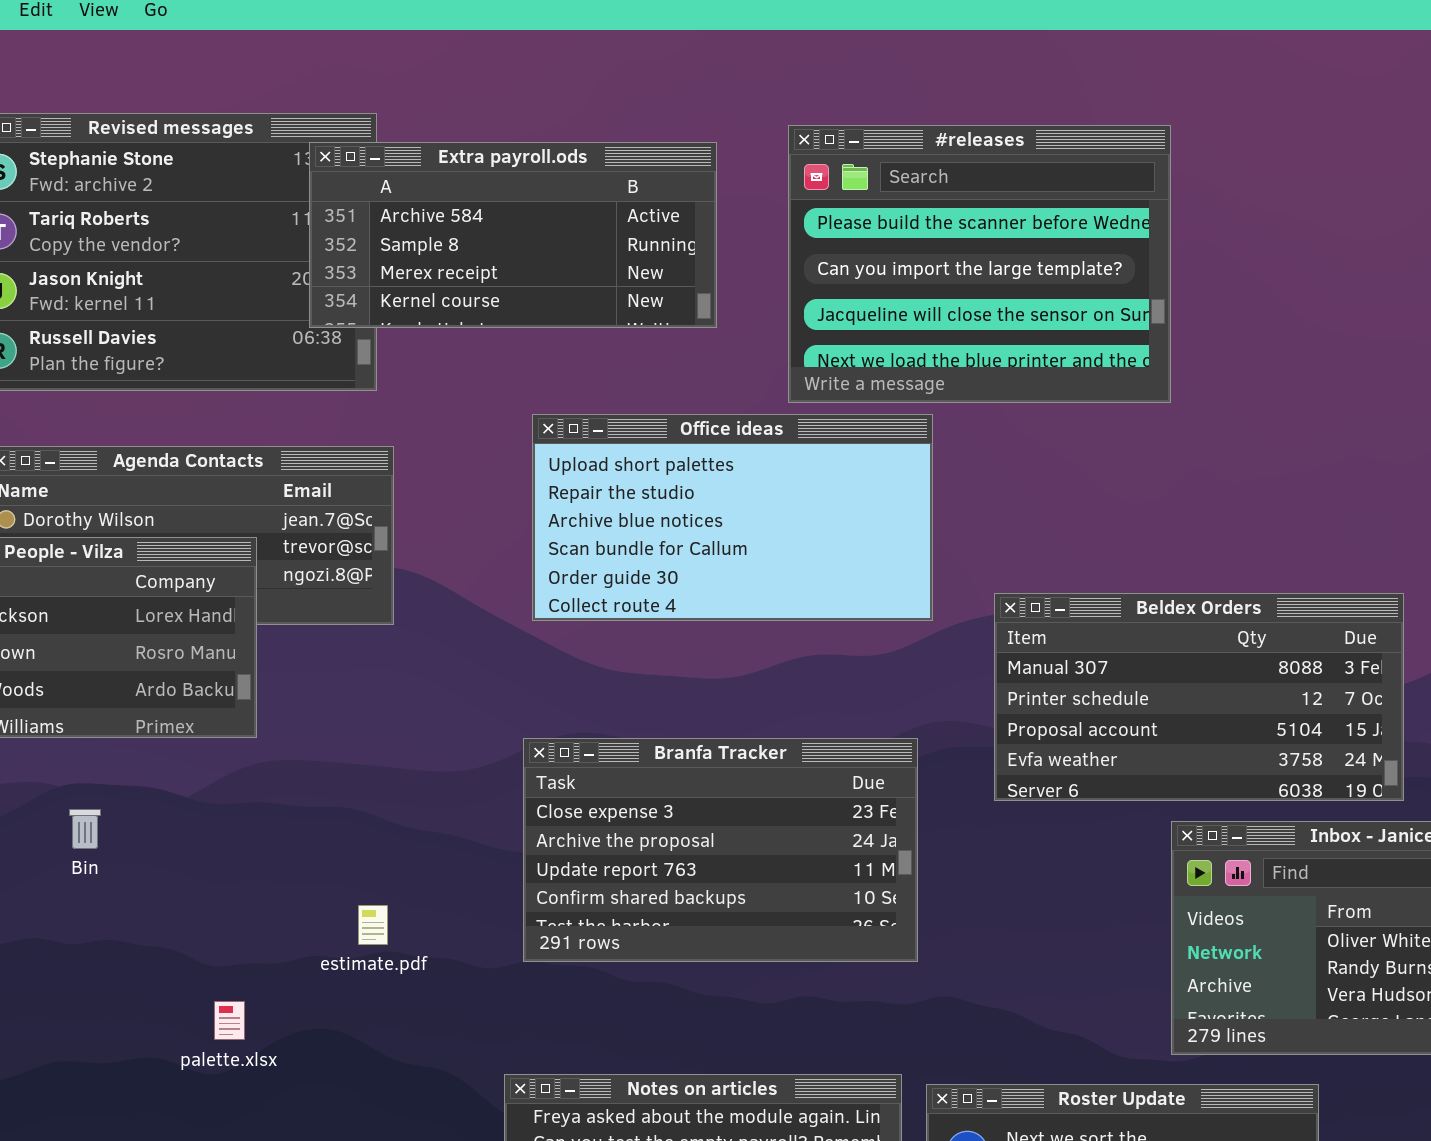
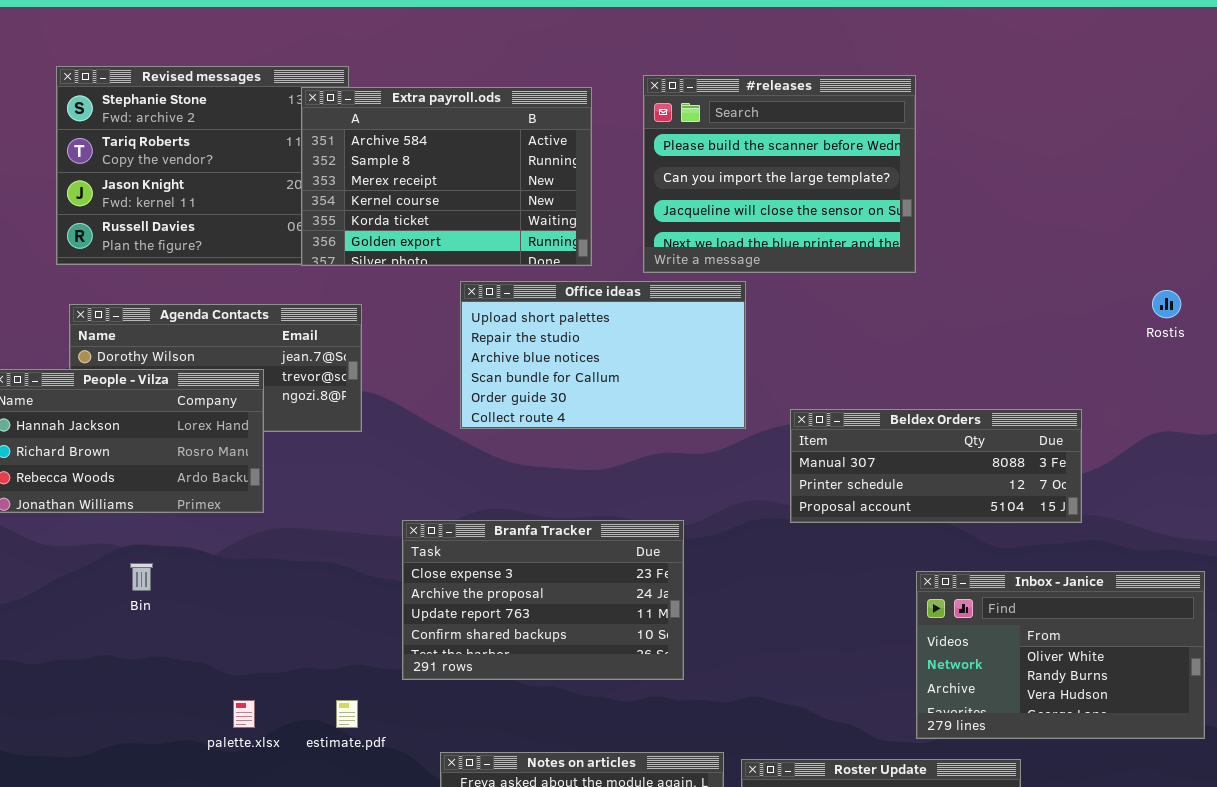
Extra payroll.ods: [309,142,717,328] -> [301,87,592,266], resized
Beldex Orders: [994,593,1404,801] -> [790,409,1082,523], resized
Branfa Tracker: [523,738,918,962] -> [402,520,684,680], moved
estimate.pdf: [358,905,388,945] -> [336,700,358,728], moved

